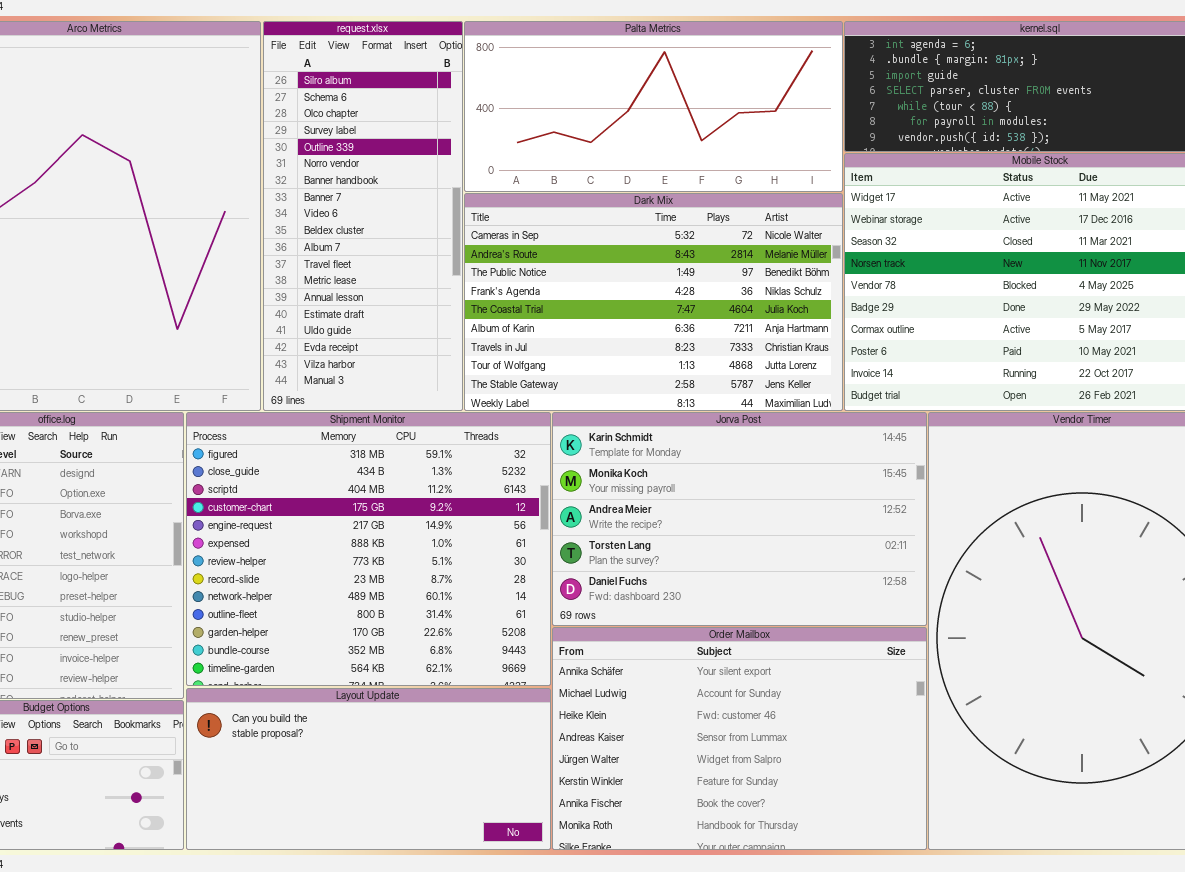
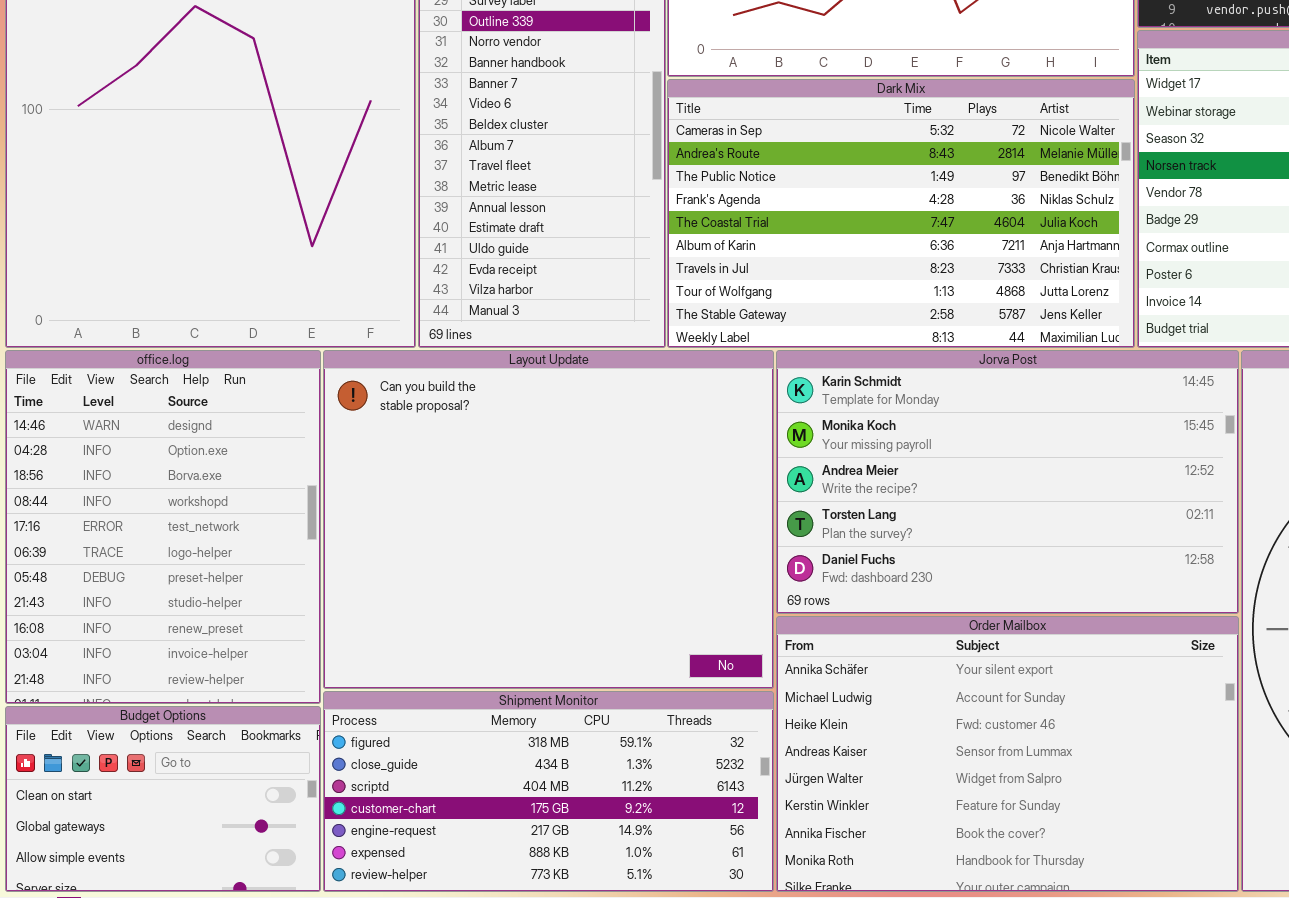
Shipment Monitor: [186,412,551,686] -> [323,691,774,892], moved, resized
Layout Update: [186,688,551,850] -> [323,350,774,689], moved, resized

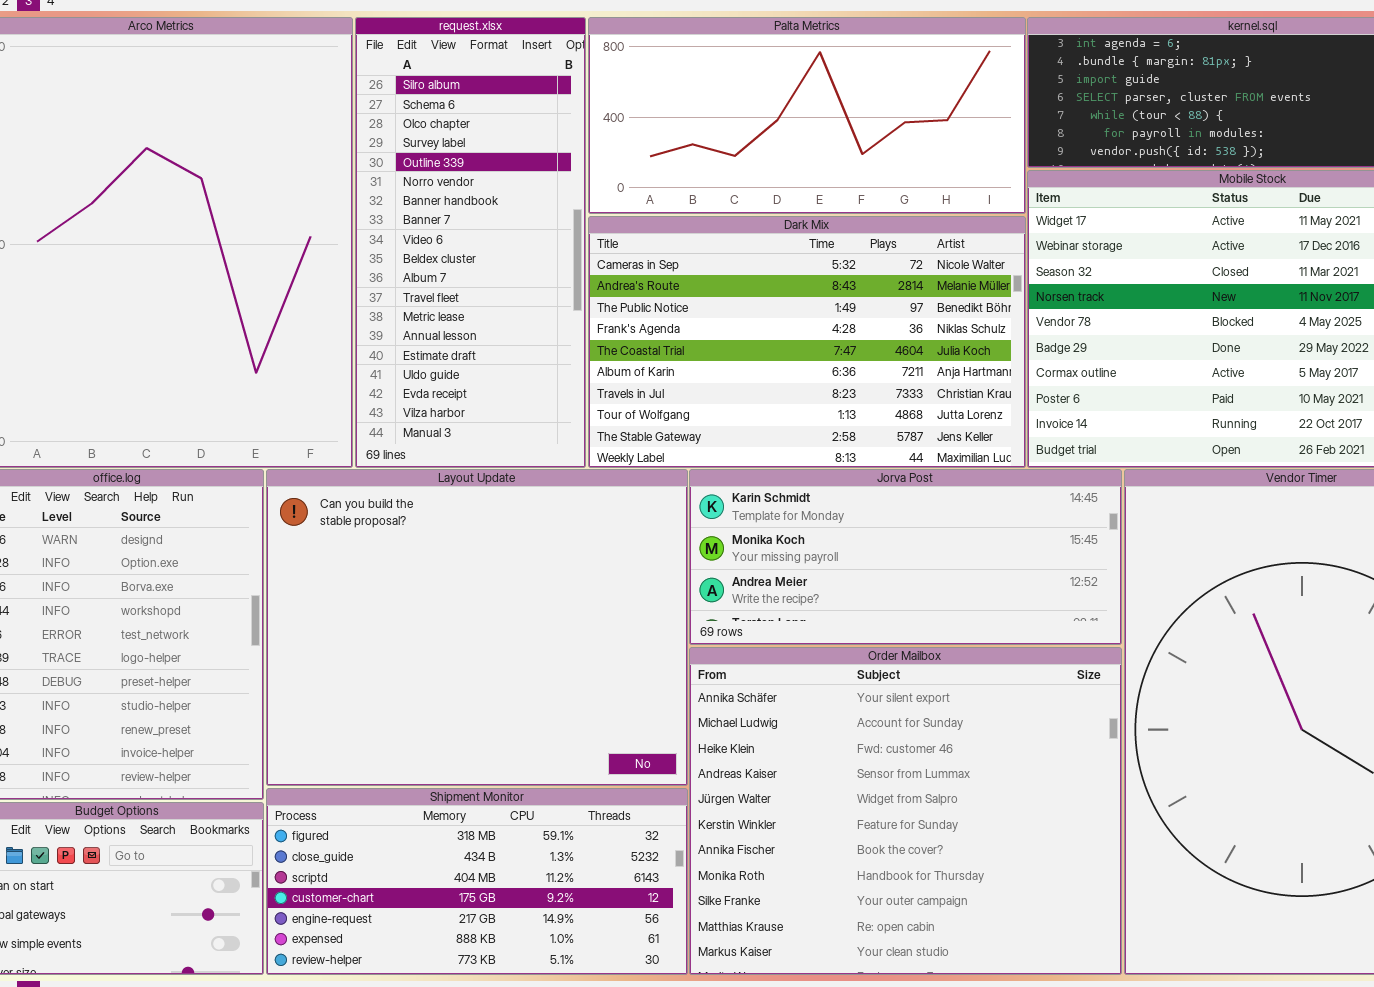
Jorva Post: [776,350,1239,614] -> [689,469,1122,645], resized
Order Mailbox: [776,616,1239,892] -> [689,647,1122,975], resized

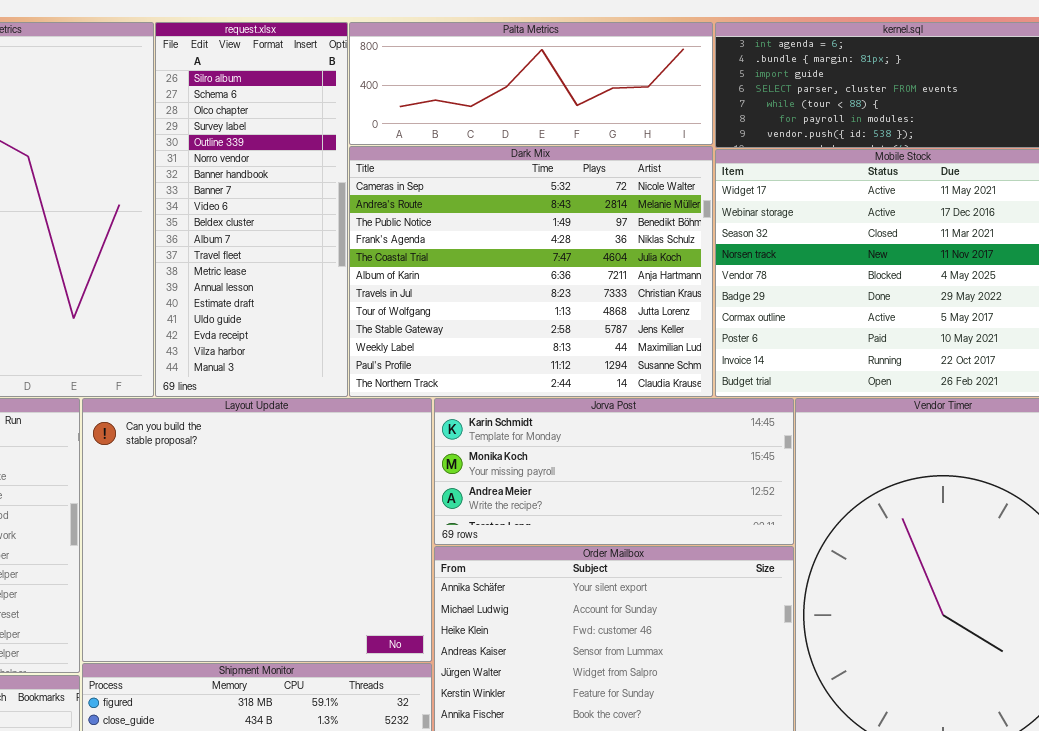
Palta Metrics: [588,17,1026,214] -> [349,22,713,145], resized
Dark Mix: [588,216,1026,468] -> [349,146,713,397], resized

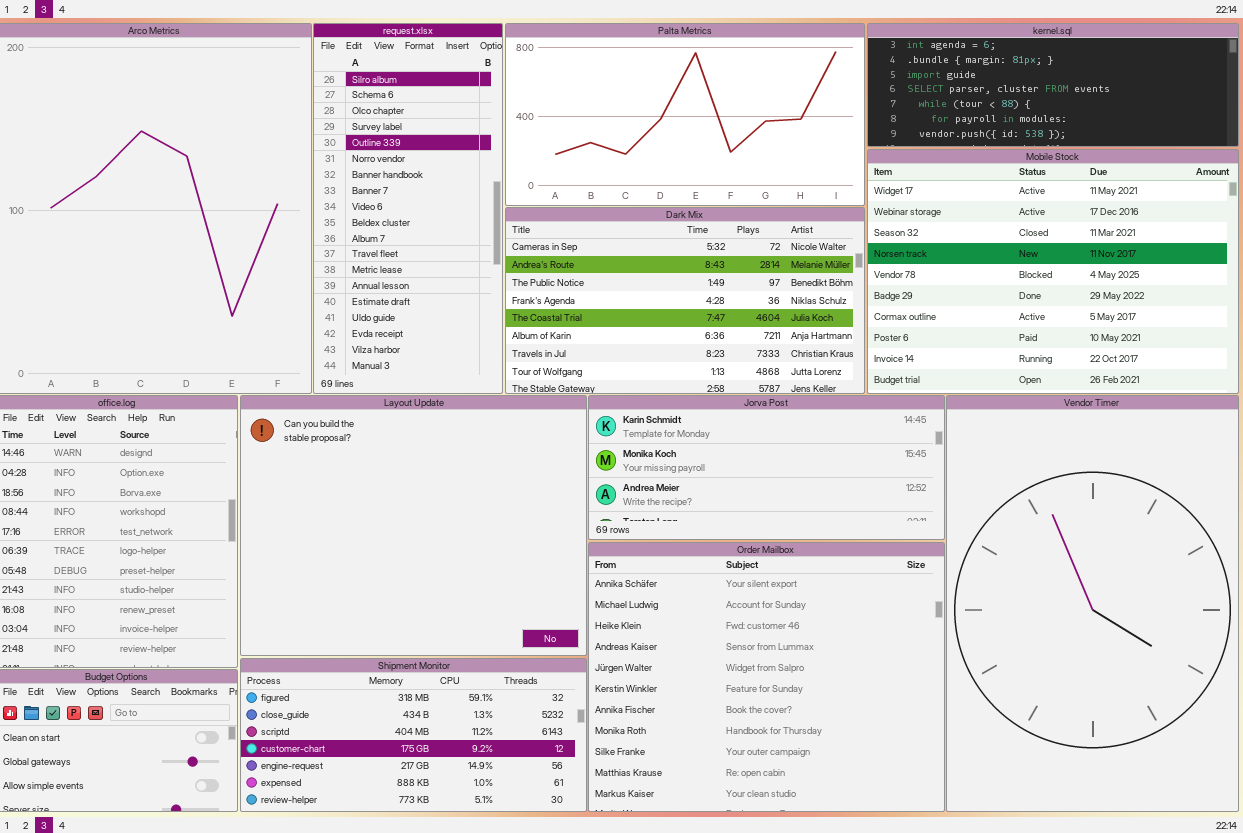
Palta Metrics: [349,22,713,145] -> [505,23,865,206], resized
Dark Mix: [349,146,713,397] -> [505,207,865,394], resized

